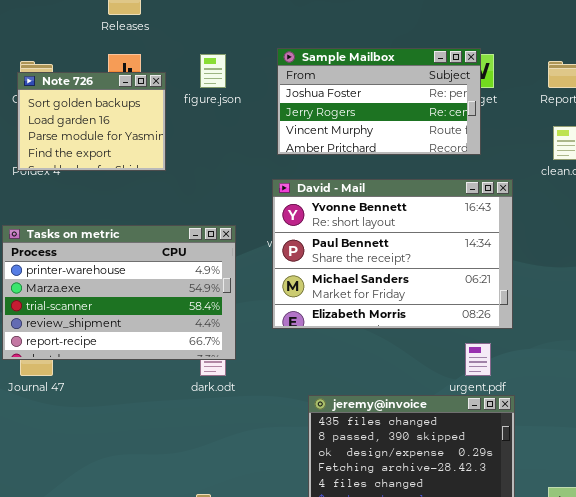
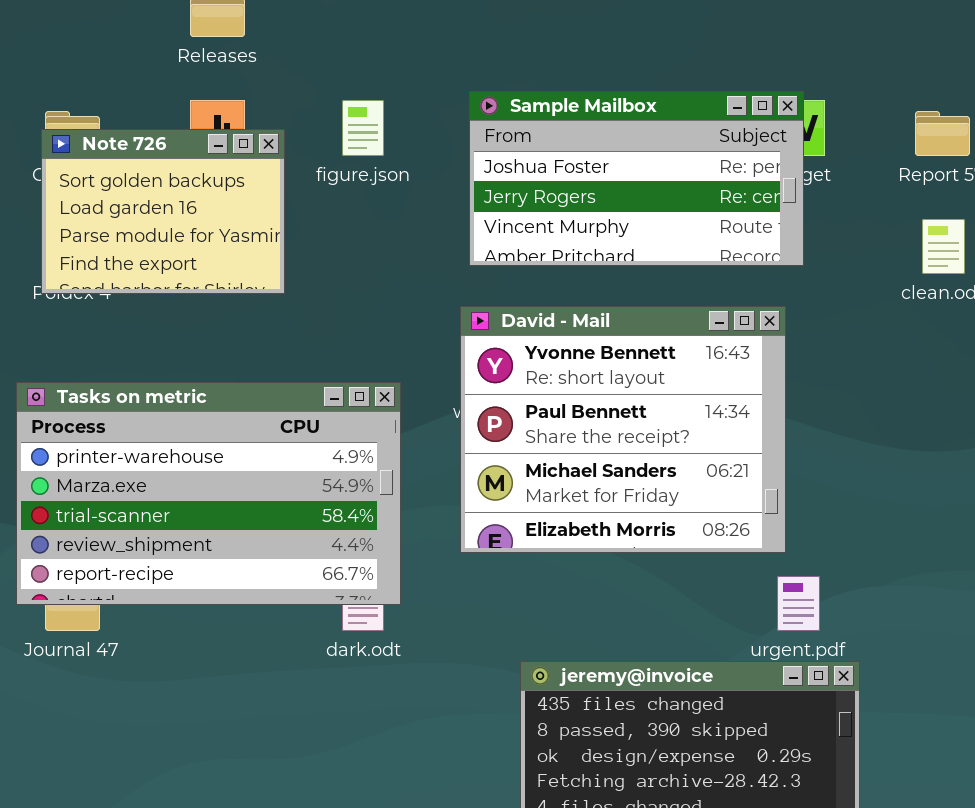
David - Mail: [272,179,513,329] -> [460,306,786,553], resized

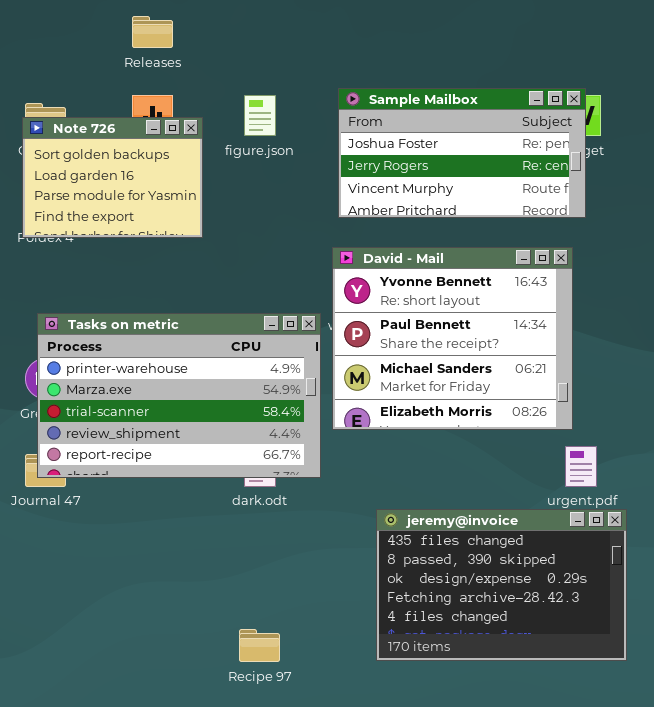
Tasks on metric: [16,382,401,605] -> [37,313,321,478], moved

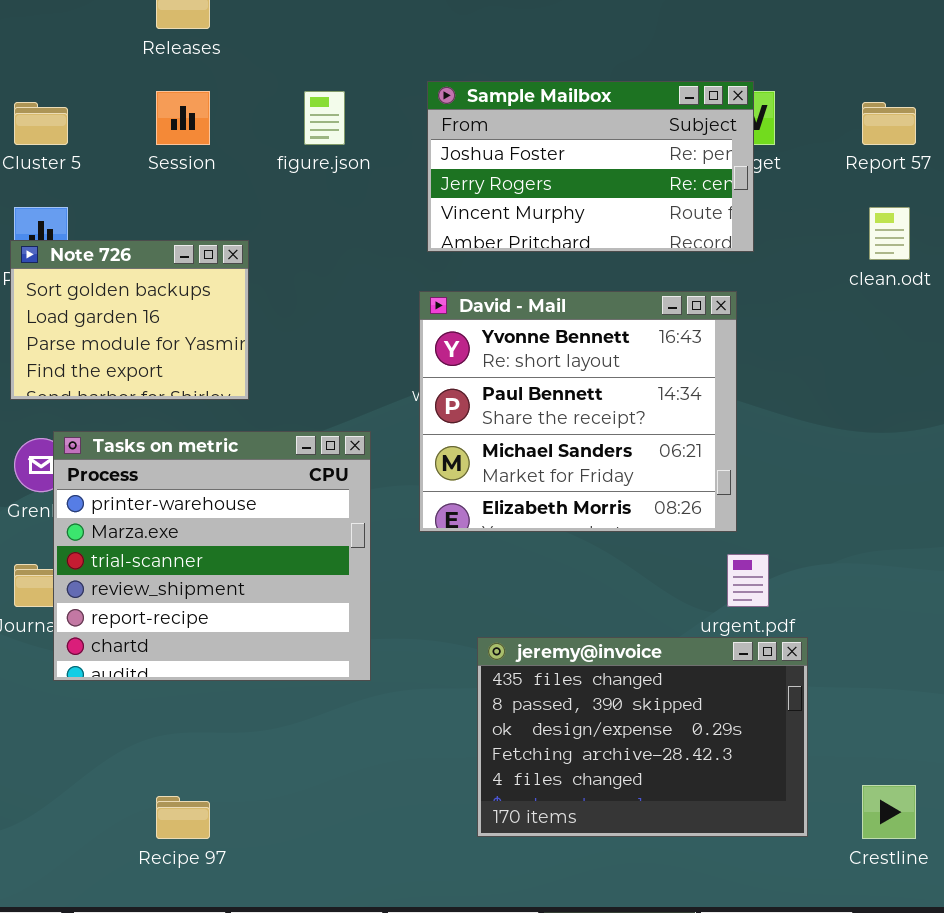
Note 726: [22,117,203,238] -> [10,240,249,400], moved
Tasks on metric: [37,313,321,478] -> [53,431,371,681], moved, resized
Recipe 97: [239,629,280,662] -> [156,796,210,839], moved

